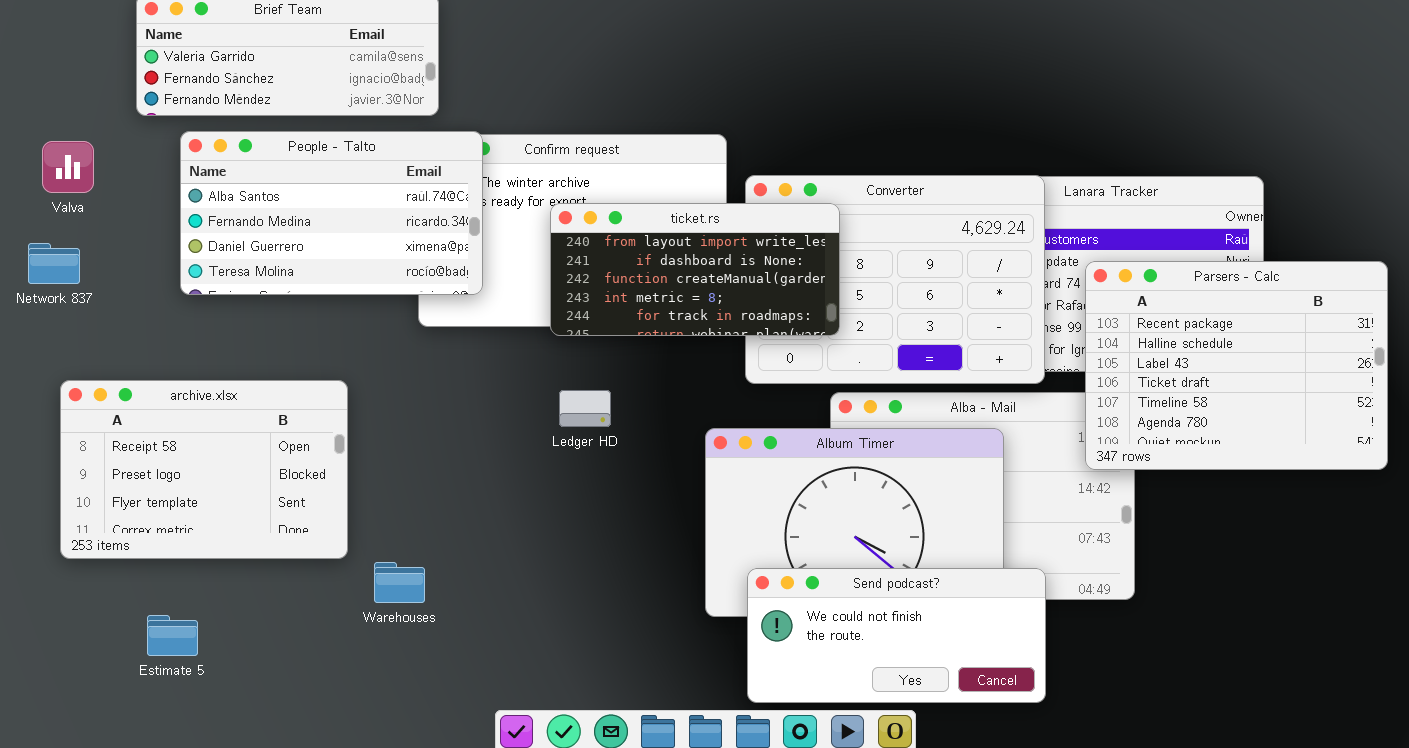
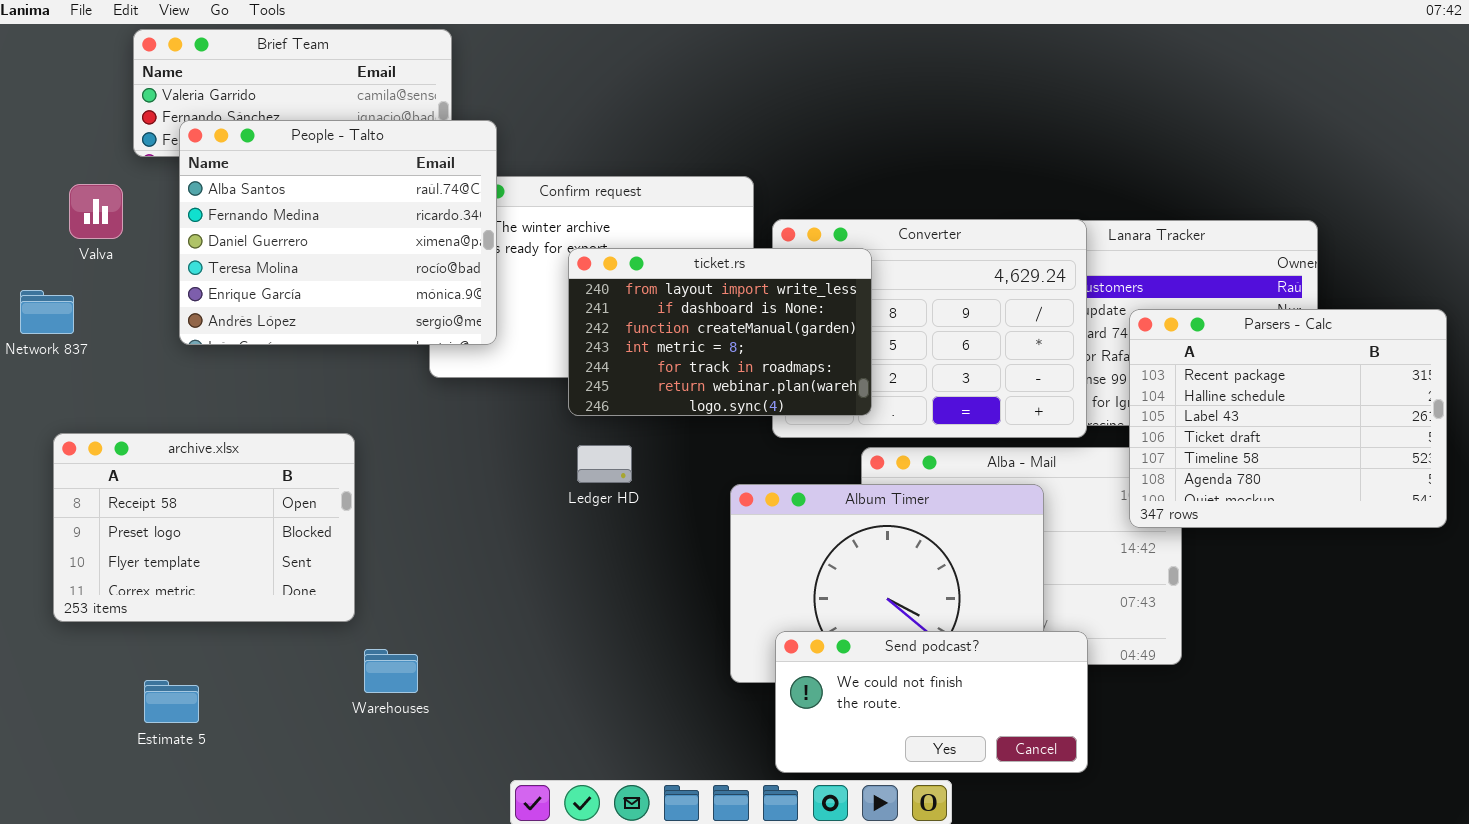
People - Talto: [180,131,483,295] -> [179,120,497,345], resized
Valva: [42,141,94,193] -> [69,184,123,239], moved
ticket.rs: [550,203,840,336] -> [568,248,872,416], resized
Warehouses: [374,562,425,603] -> [364,649,418,693], moved

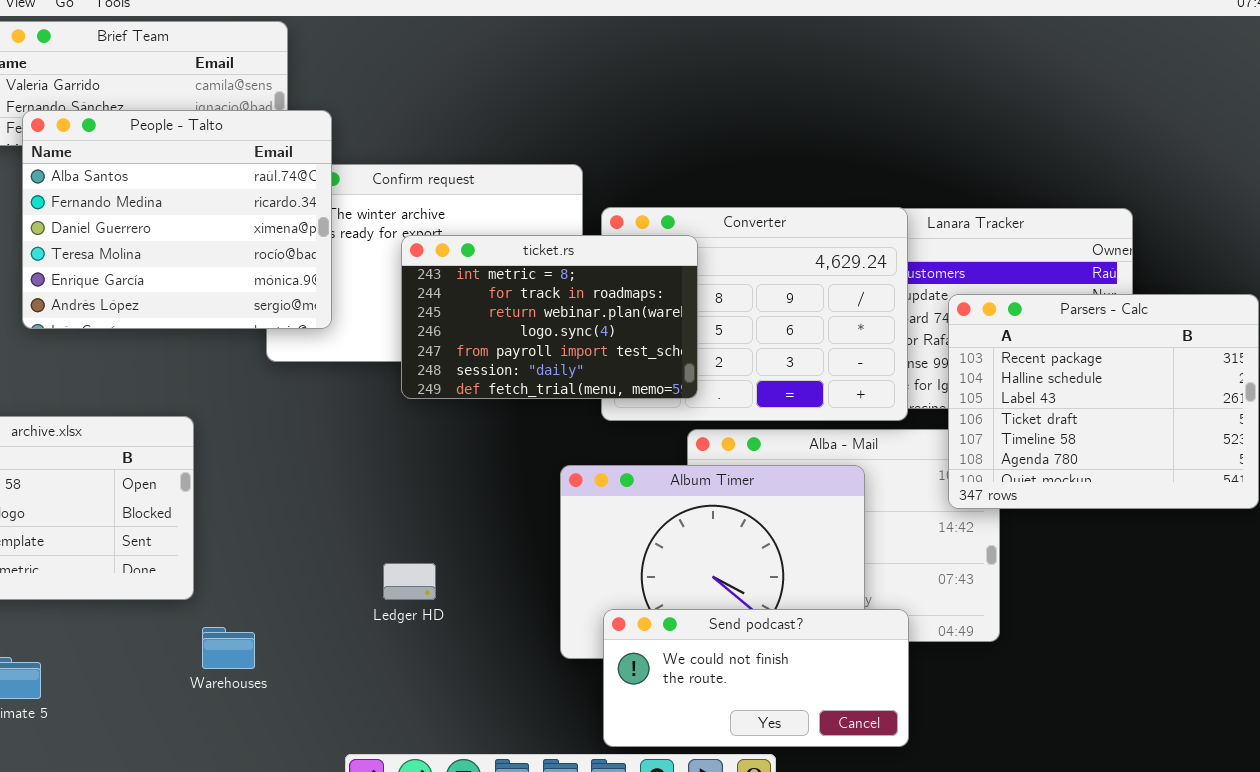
ticket.rs: [568,248,872,416] -> [401,235,698,399], scrolled down 3 rows
Ledger HD: [577,445,632,483] -> [383,563,436,600], moved

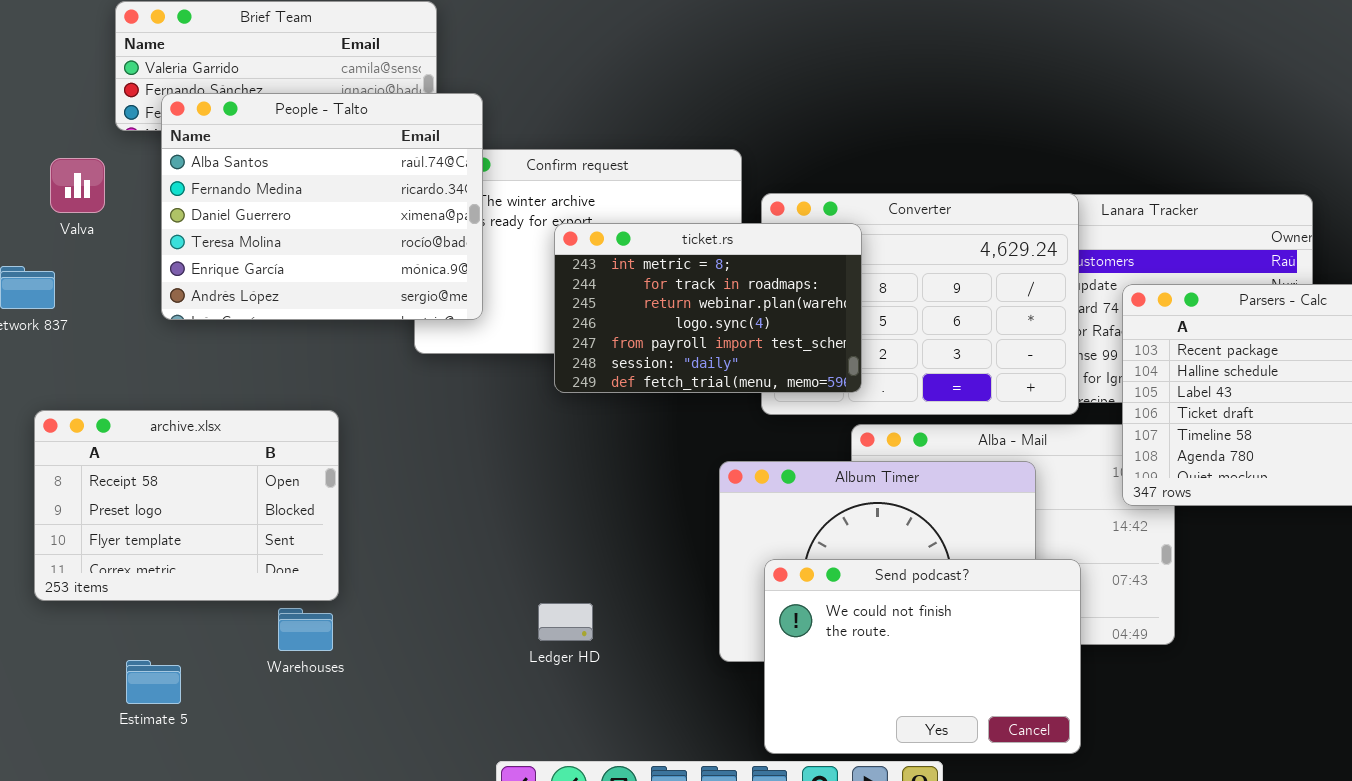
Ledger HD: [383,563,436,600] -> [538,603,593,641], moved
Send podcast?: [603,609,909,747] -> [764,559,1081,754], resized
Warehouses: [202,627,255,669] -> [278,608,333,651], moved

